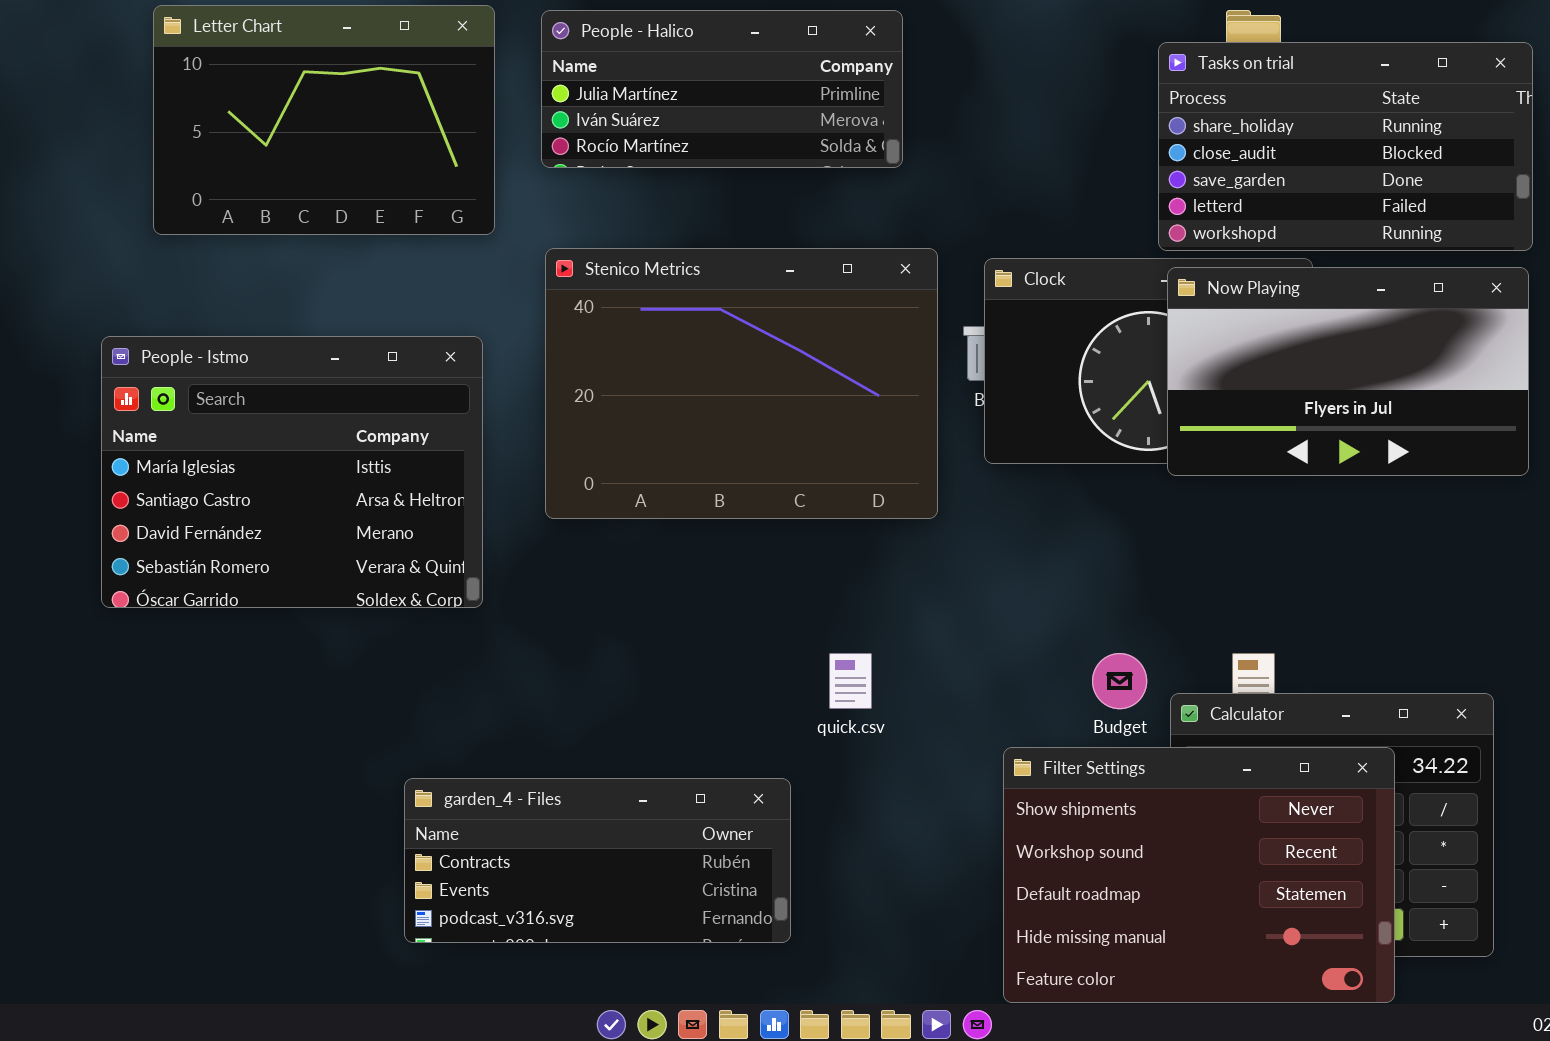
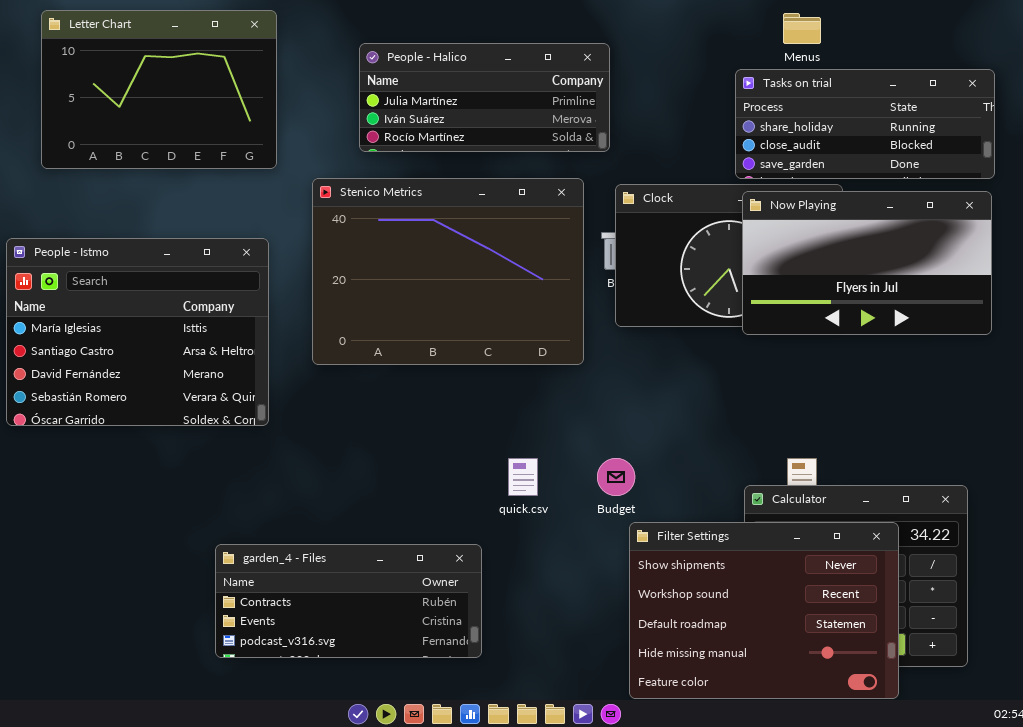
People - Halico: [541,10,903,168] -> [359,43,610,152], moved
Tasks on trial: [1158,42,1533,251] -> [735,69,995,179], resized
Budget: [1092,653,1147,709] -> [597,458,635,496], moved

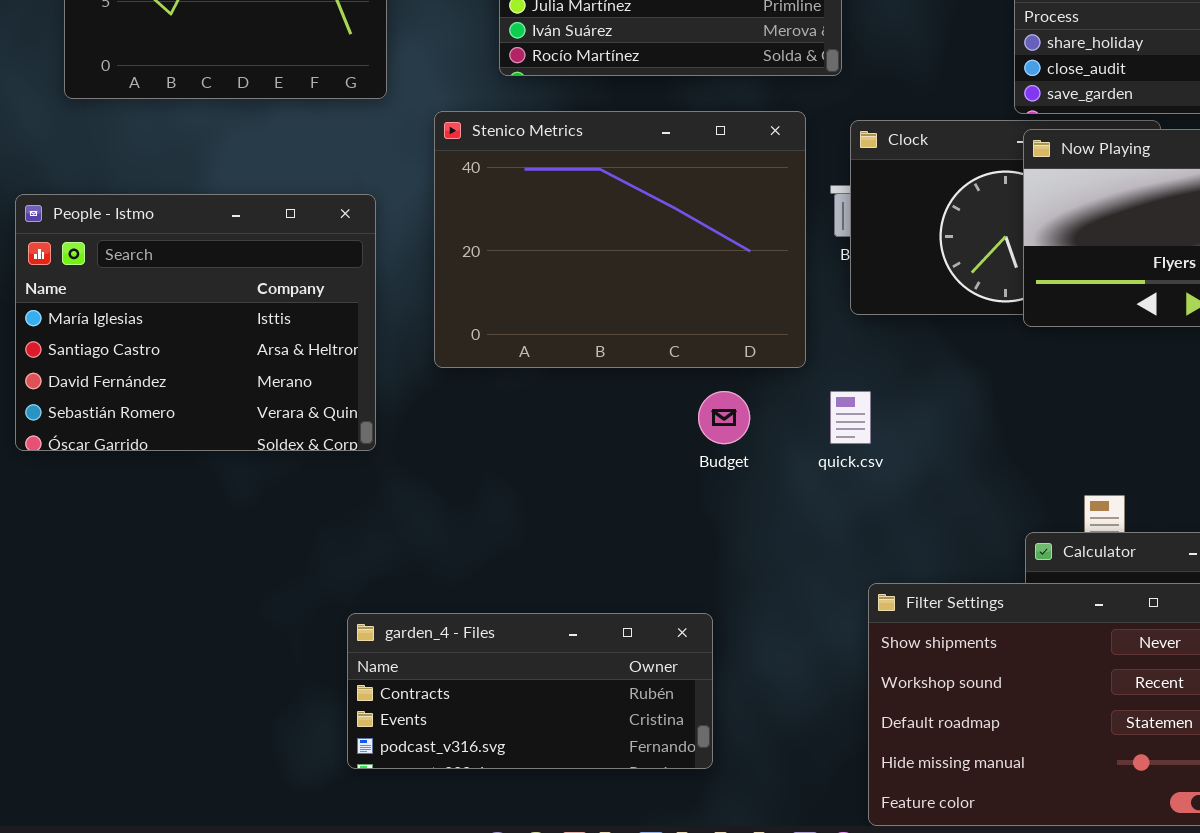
quick.csv: [508,458,538,496] -> [830,391,871,444], moved
Budget: [597,458,635,496] -> [698,391,750,444], moved
garden_4 - Files: [215,544,482,658] -> [347,613,713,769], moved

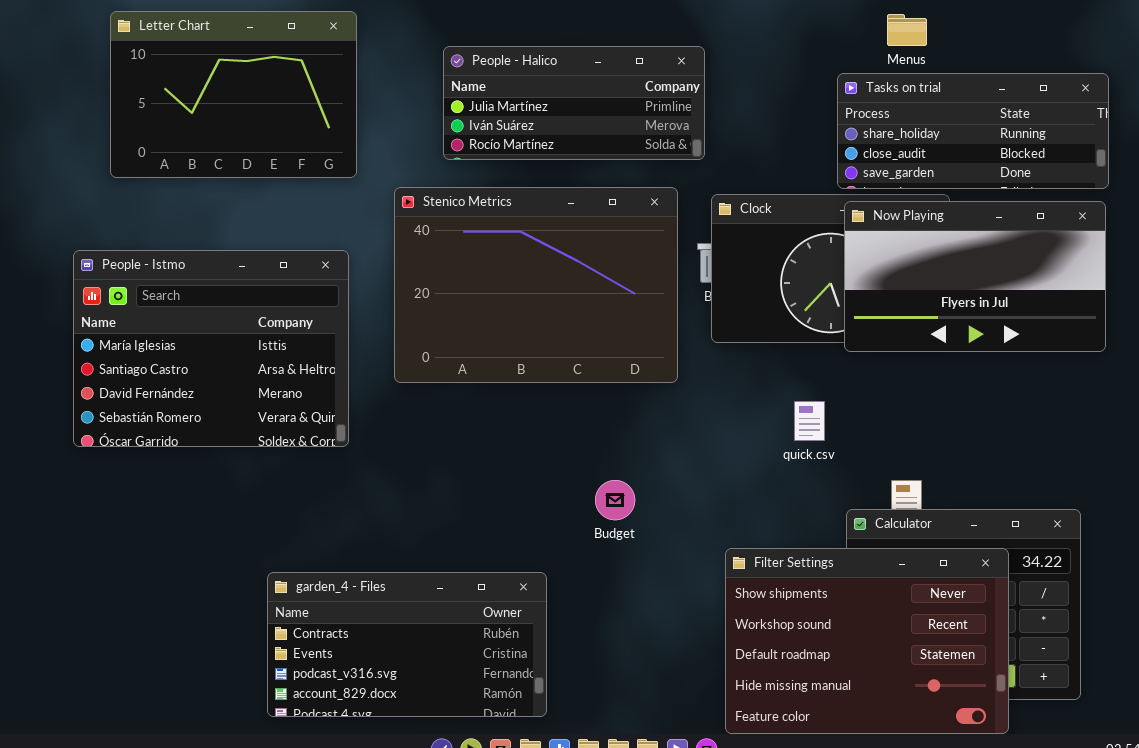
Budget: [698,391,750,444] -> [595,480,635,520], moved
quick.csv: [830,391,871,444] -> [794,401,825,441], moved
garden_4 - Files: [347,613,713,769] -> [267,572,547,717], moved, resized

